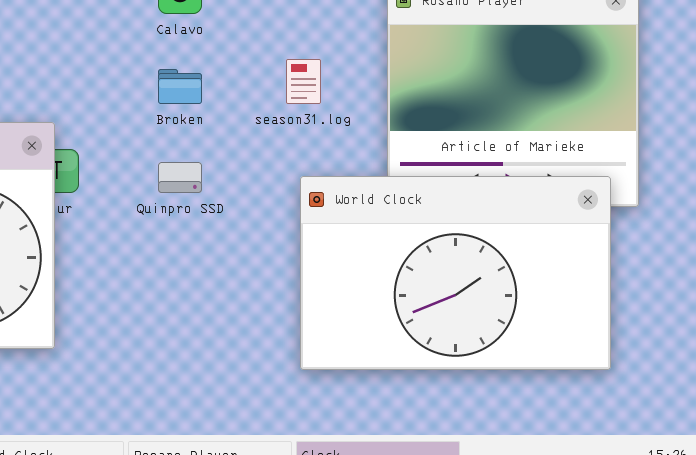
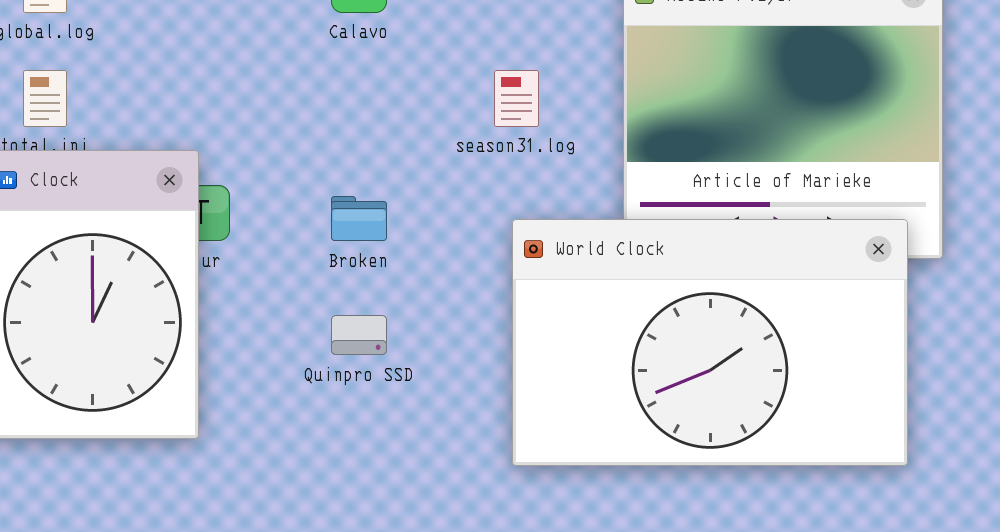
Broken: [158,69,202,104] -> [331,196,387,241], moved
Quinpro SSD: [158,162,202,193] -> [331,315,387,355], moved

